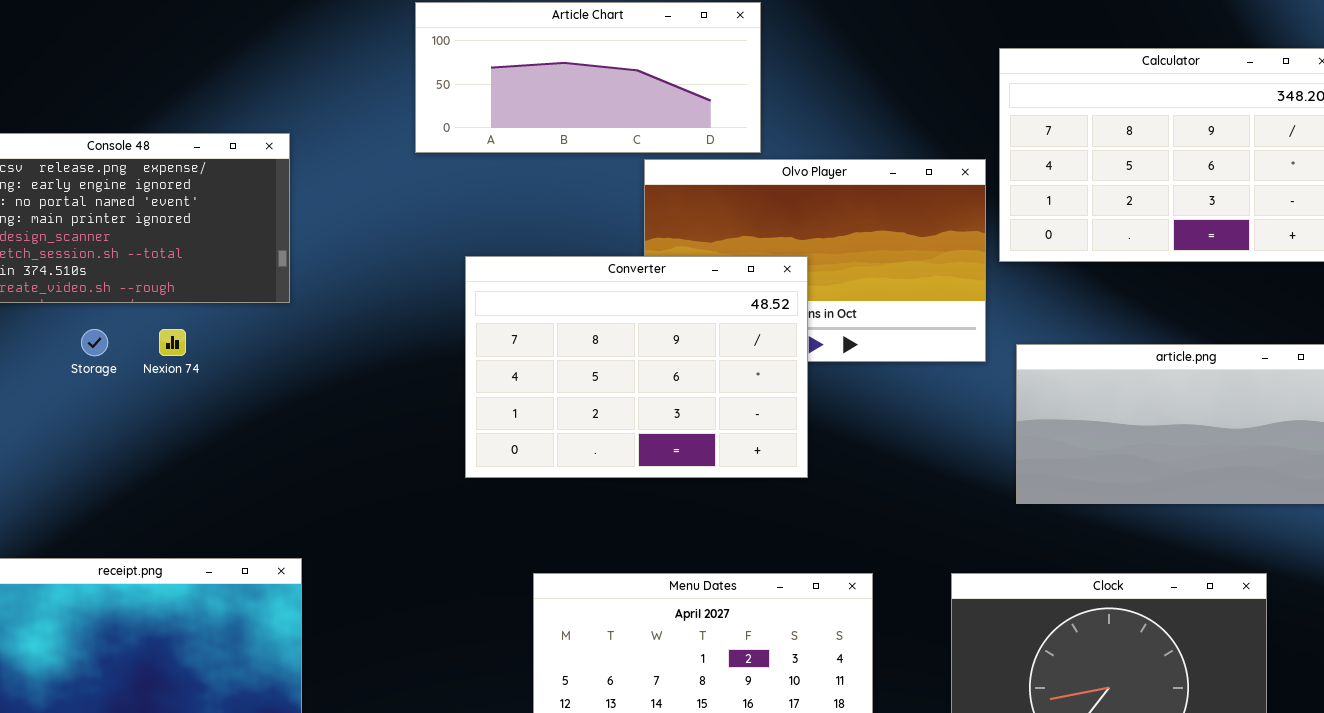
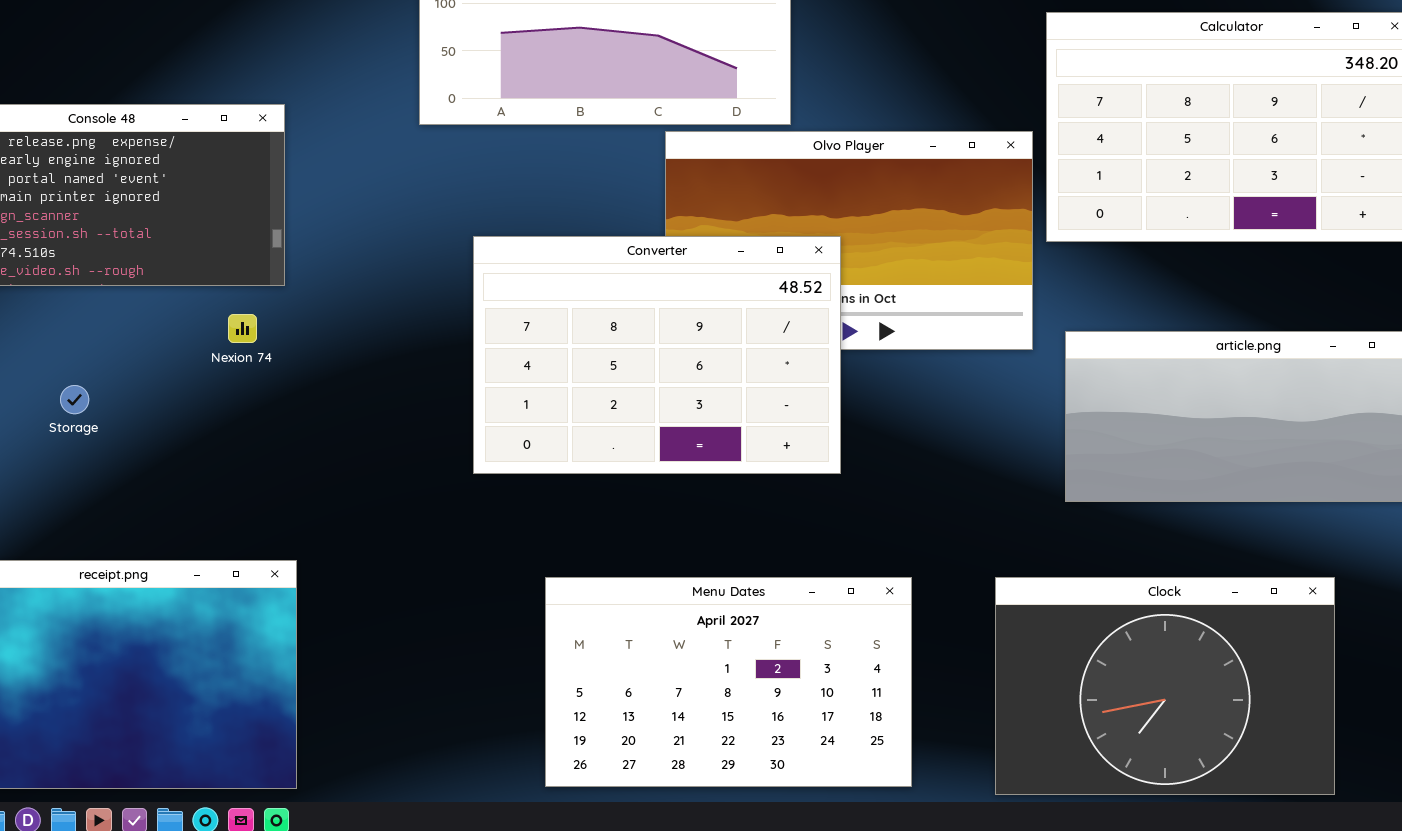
Storage: [81,329,108,356] -> [60,385,89,414], moved
Nexion 74: [159,329,186,356] -> [228,314,257,343], moved

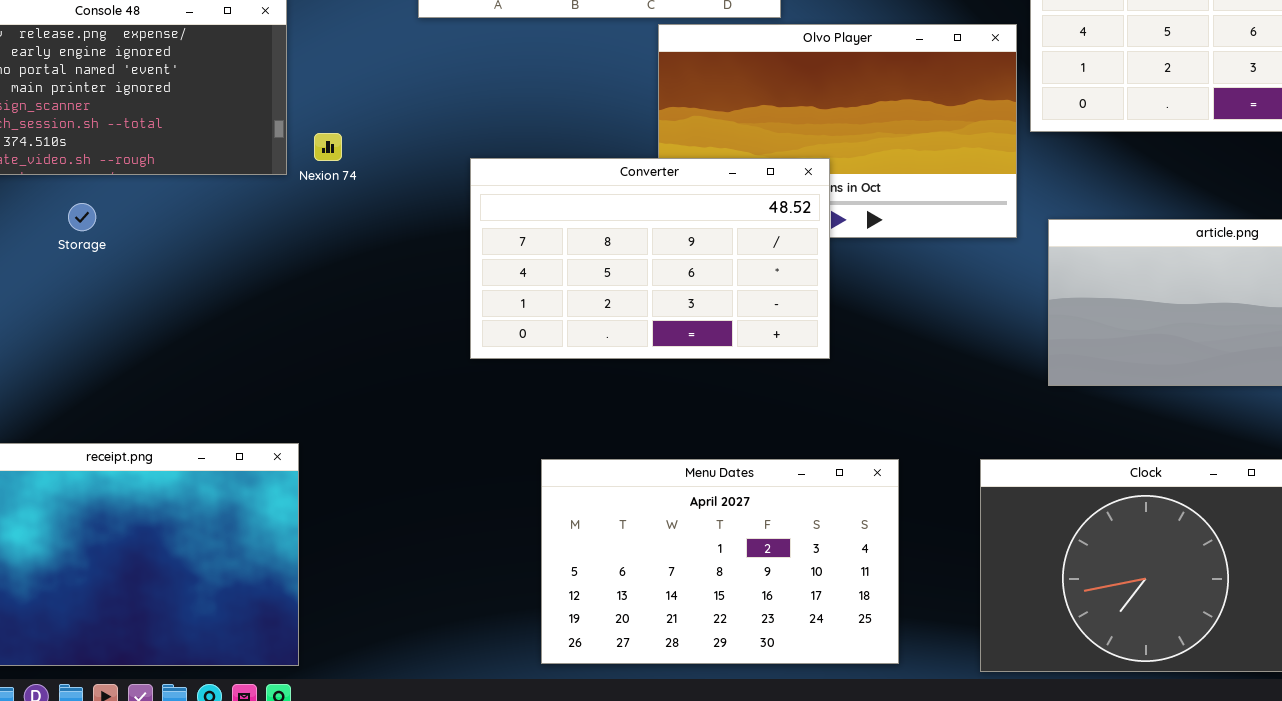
Converter: [473,236,841,474] -> [470,158,830,359], resized
Nexion 74: [228,314,257,343] -> [314,133,342,161], moved
Storage: [60,385,89,414] -> [68,203,96,231], moved

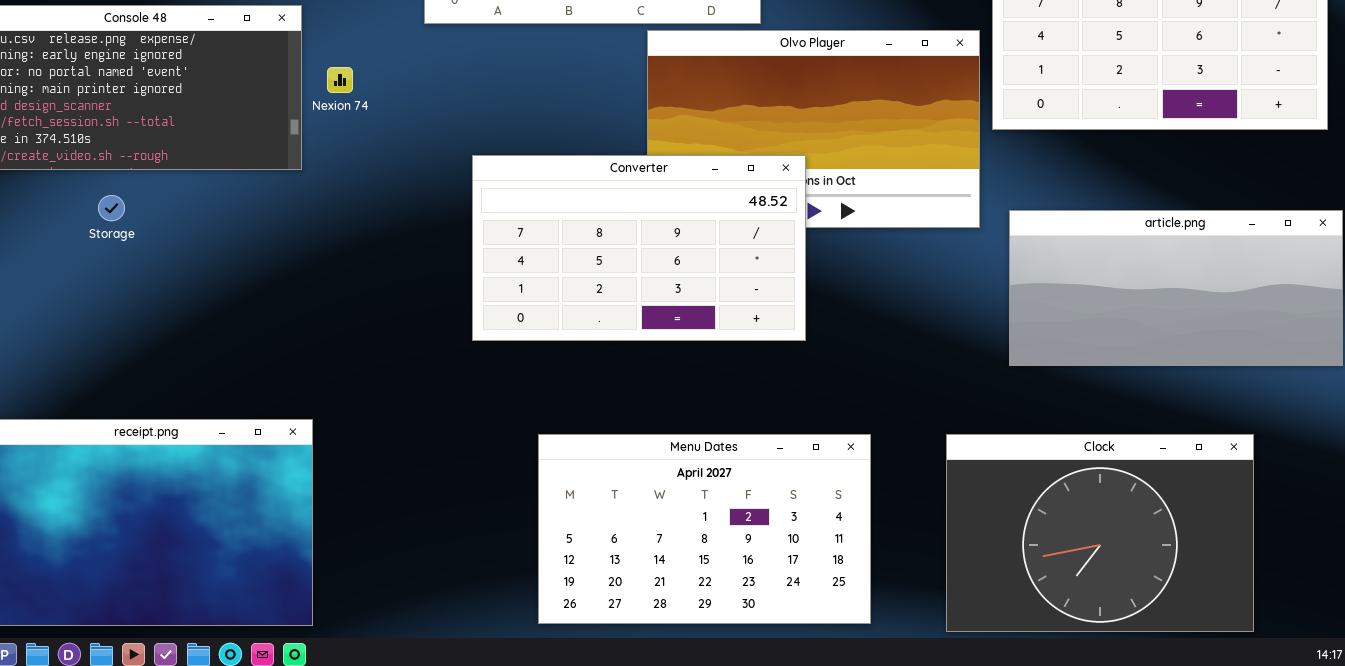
Nexion 74: [314,133,342,161] -> [327,67,353,93], moved

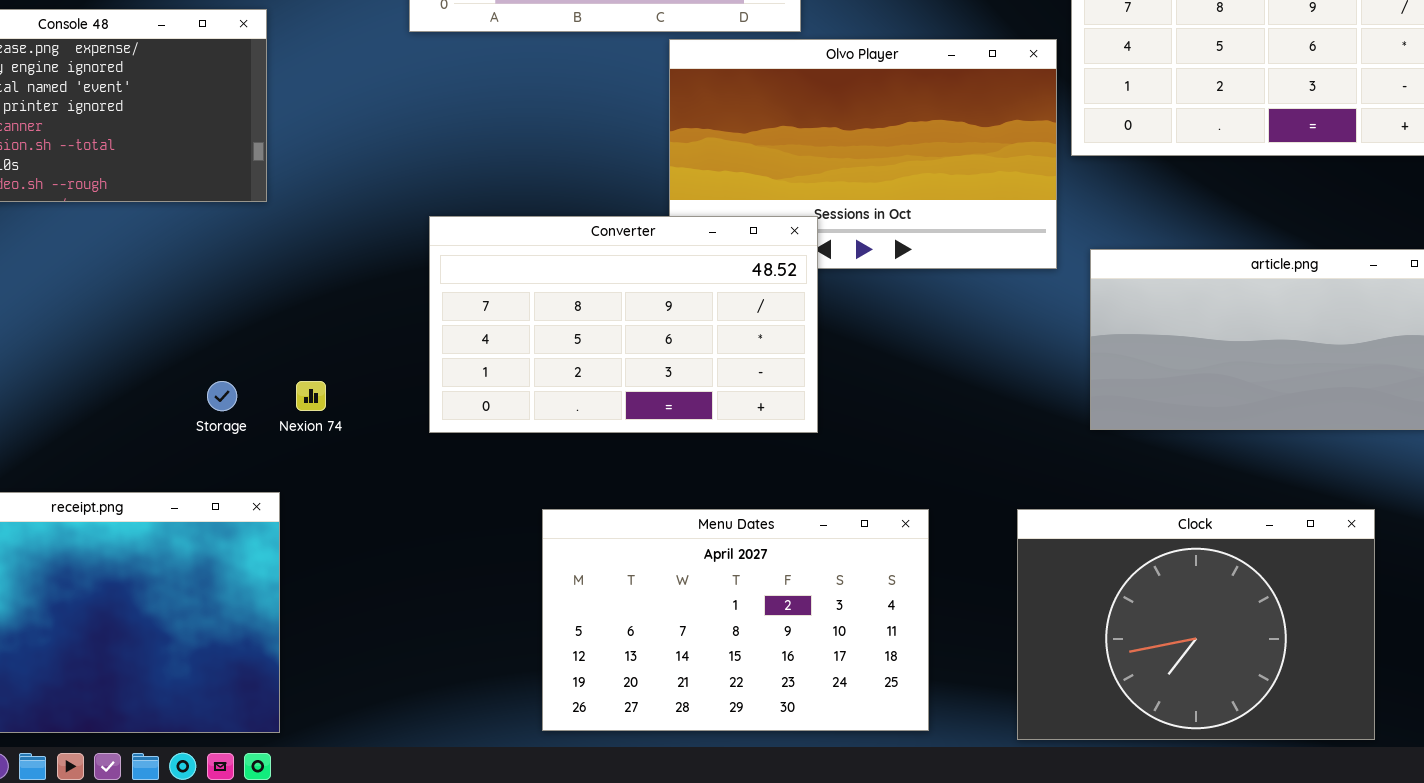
Nexion 74: [327,67,353,93] -> [296,381,326,411], moved
Converter: [472,155,806,341] -> [429,216,818,433], moved
Storage: [98,195,125,221] -> [207,381,237,411], moved

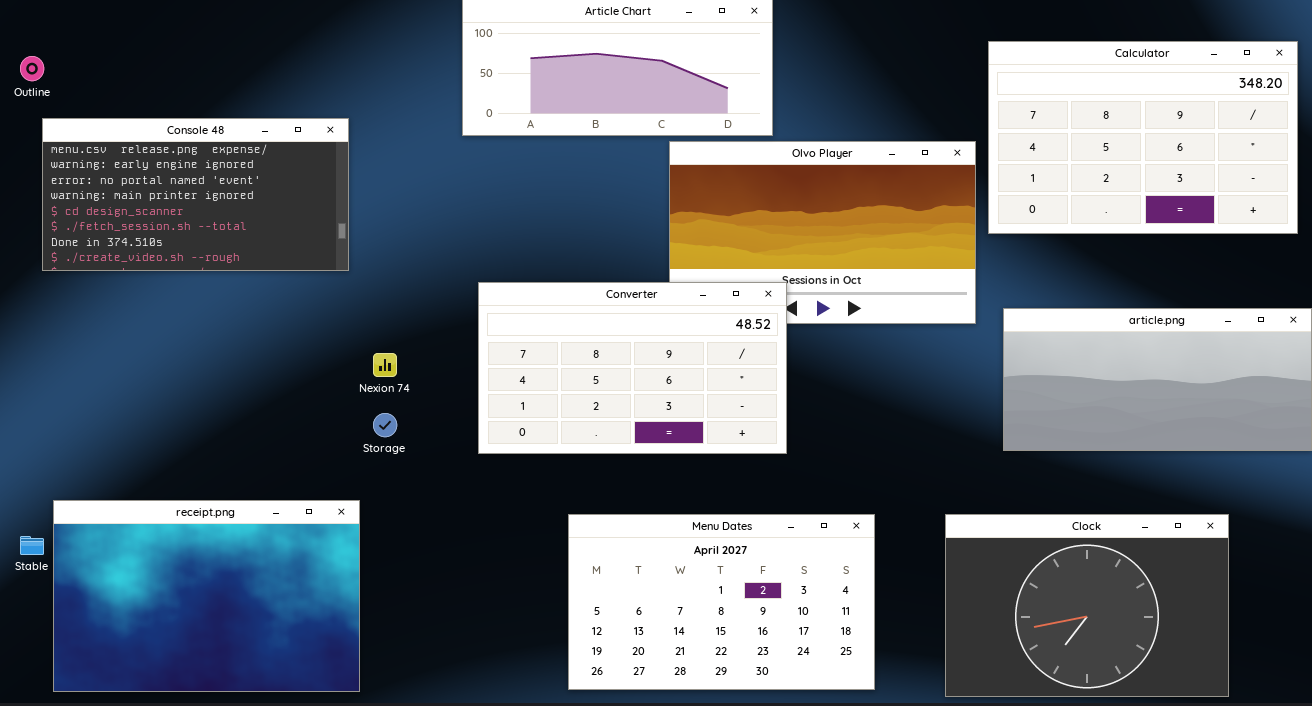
Storage: [207,381,237,411] -> [373,413,397,437], moved
Nexion 74: [296,381,326,411] -> [373,353,397,377], moved

